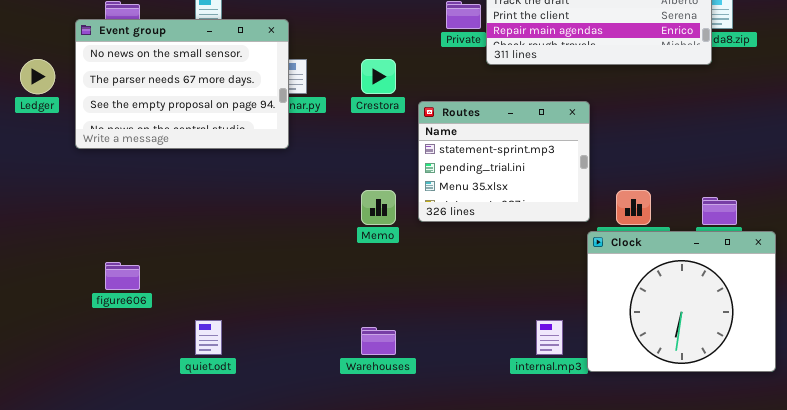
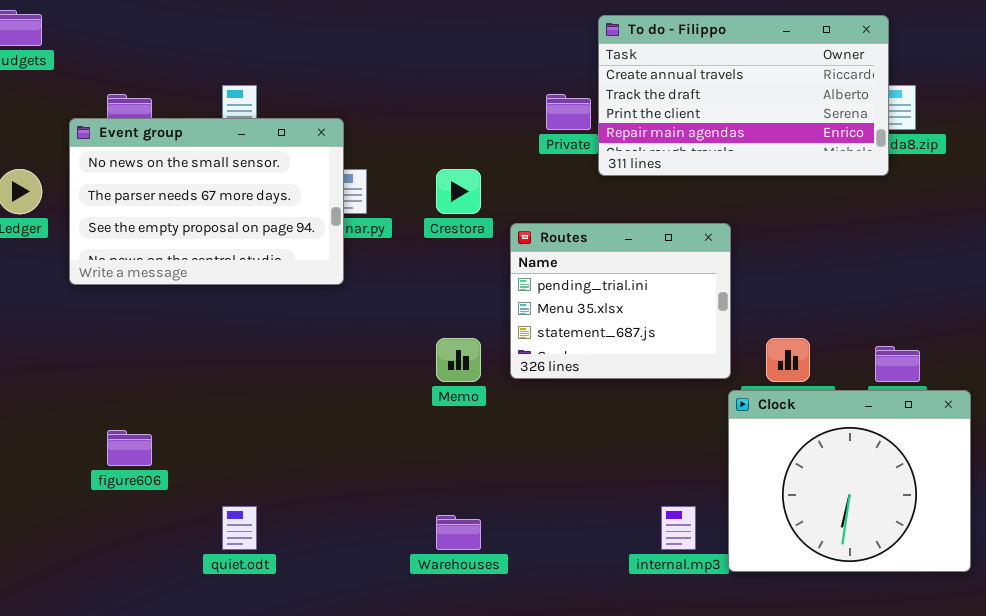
Routes: [418,101,590,222] -> [510,223,731,379], scrolled down 1 row

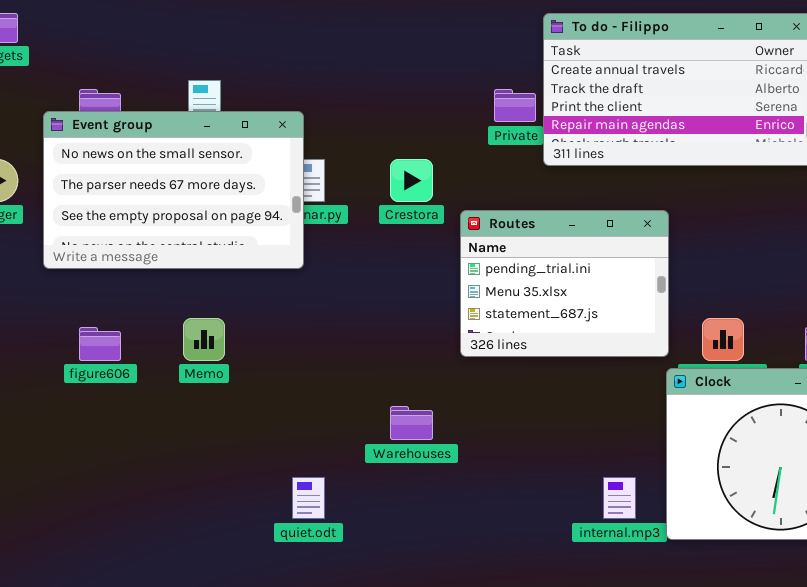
Memo: [436,338,481,382] -> [183,318,225,361], moved
figure606: [107,430,152,466] -> [79,327,121,361], moved
quiet.odt: [222,506,257,550] -> [292,477,325,519], moved
Warehouses: [436,515,481,550] -> [390,406,433,440], moved

